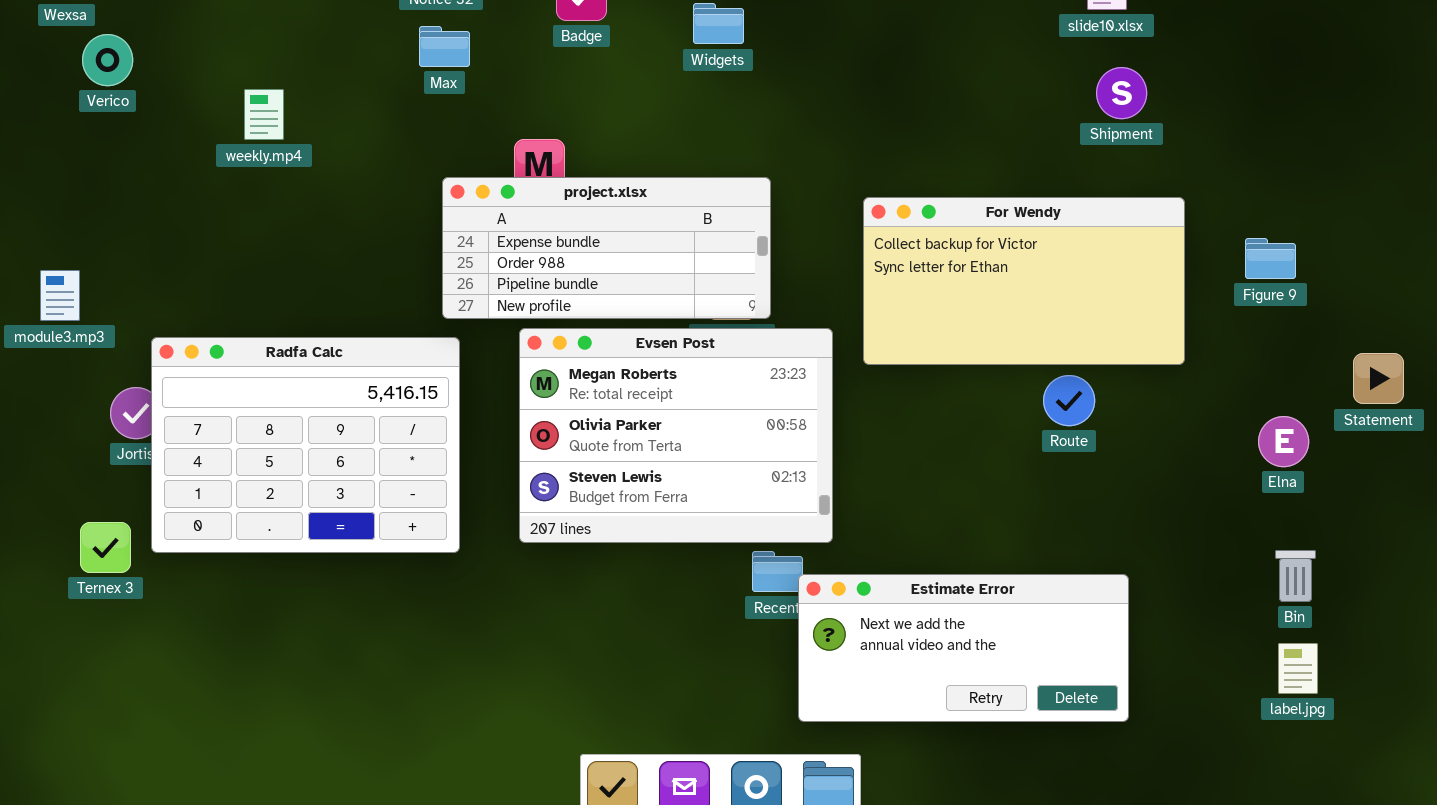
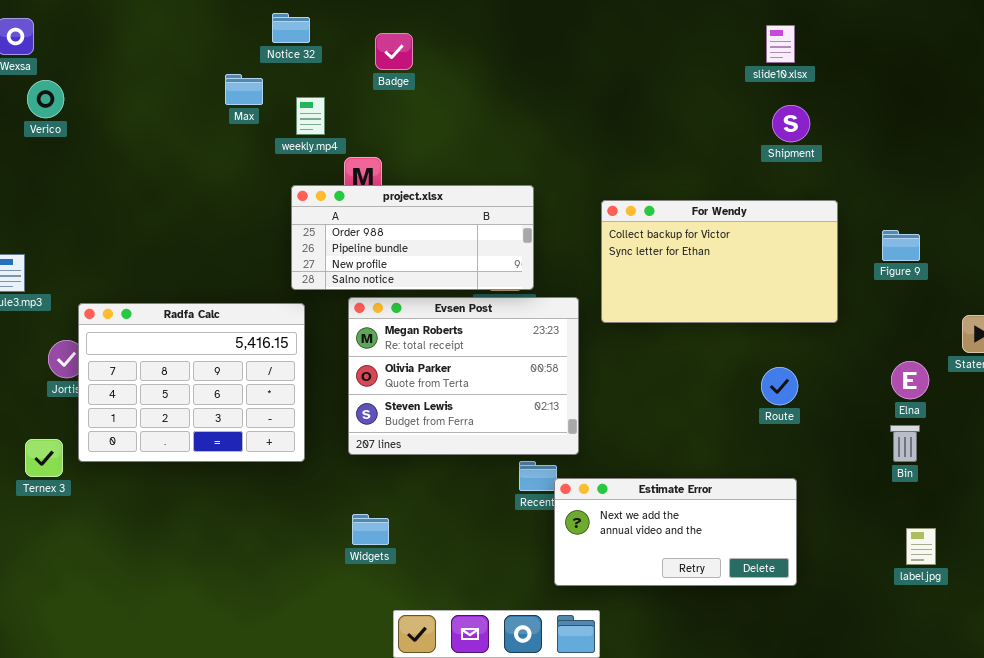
Widgets: [693,3,744,44] -> [352,514,389,545], moved
Max: [419,26,470,67] -> [225,74,263,105], moved
weekly.mp4: [244,89,284,140] -> [296,97,325,135], moved
project.xlsx: [442,177,771,319] -> [291,185,534,290], scrolled down 1 row
Route: [1043,375,1095,426] -> [761,367,798,405], moved
Bin: [1275,550,1316,602] -> [890,425,920,462], moved

